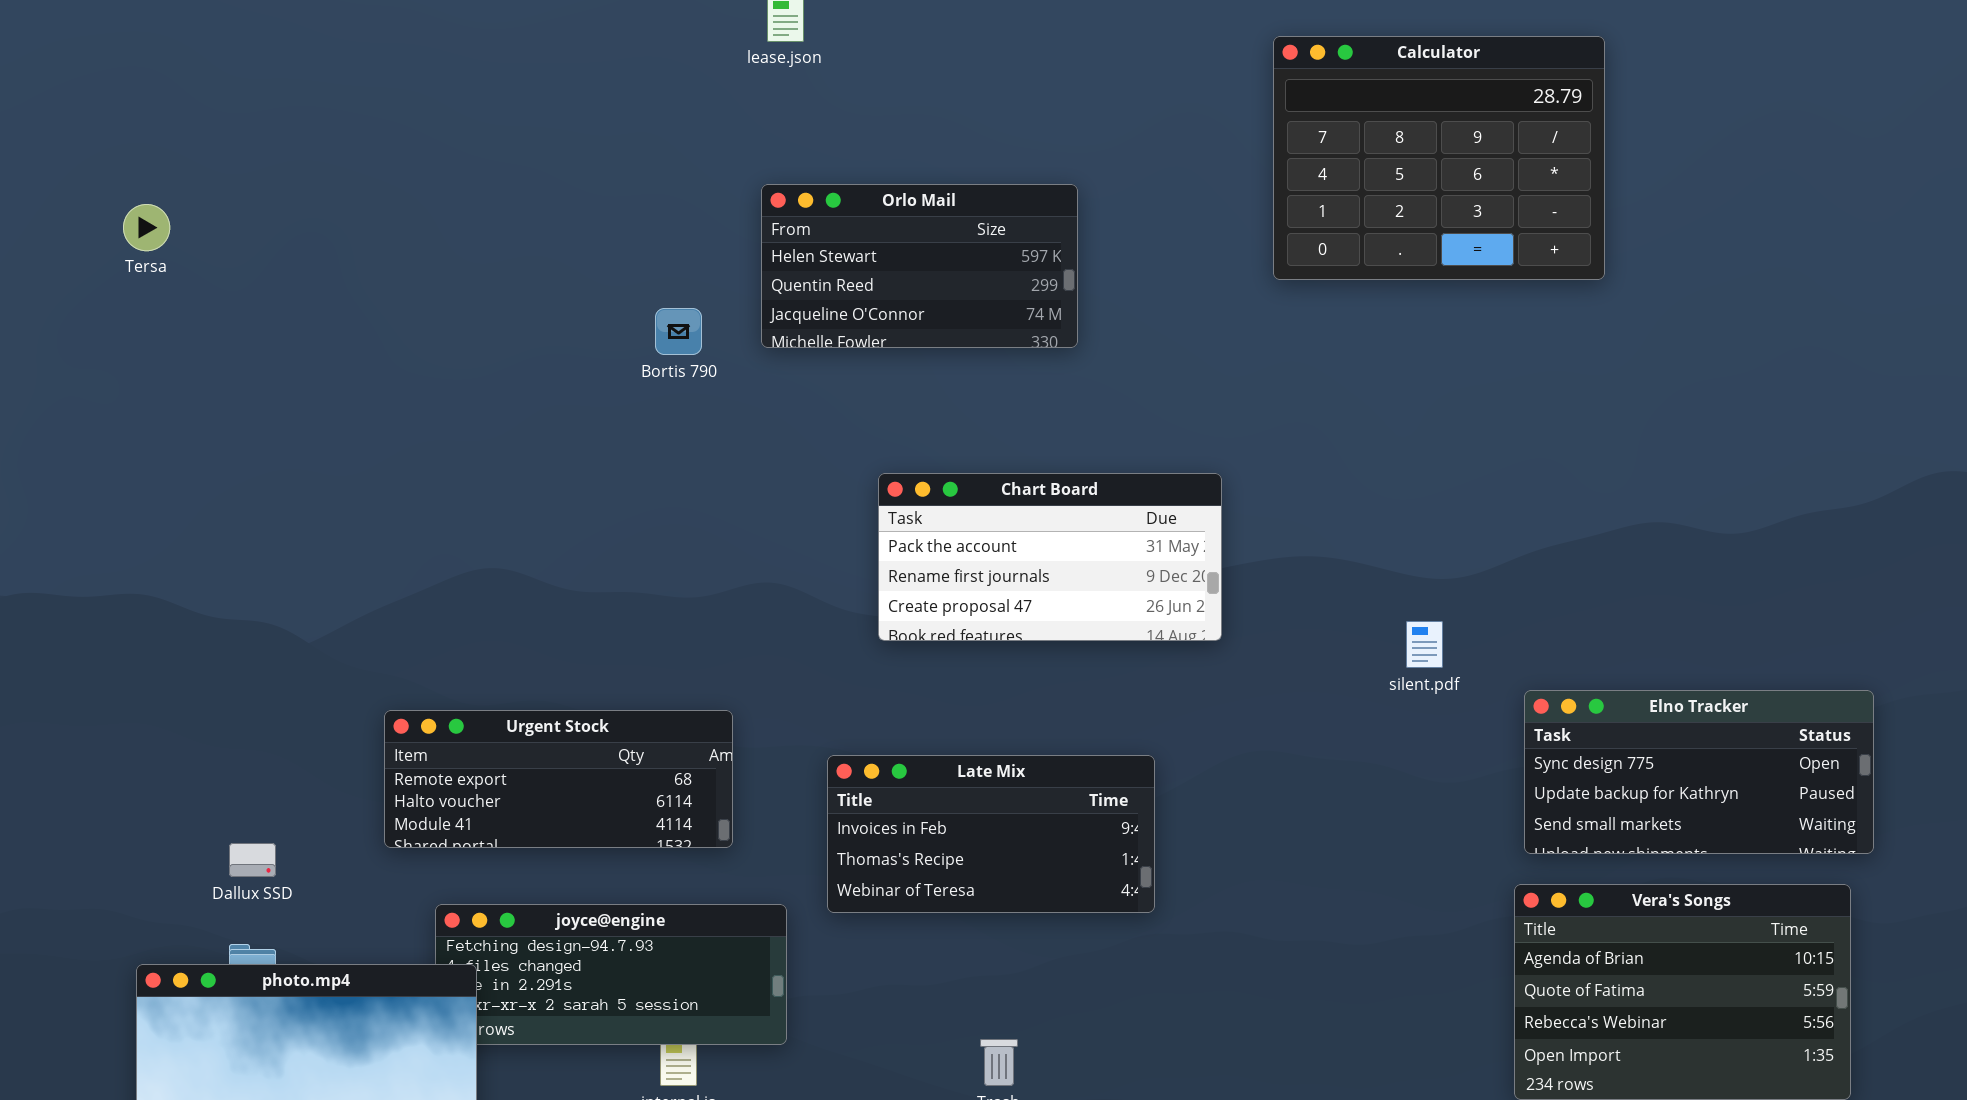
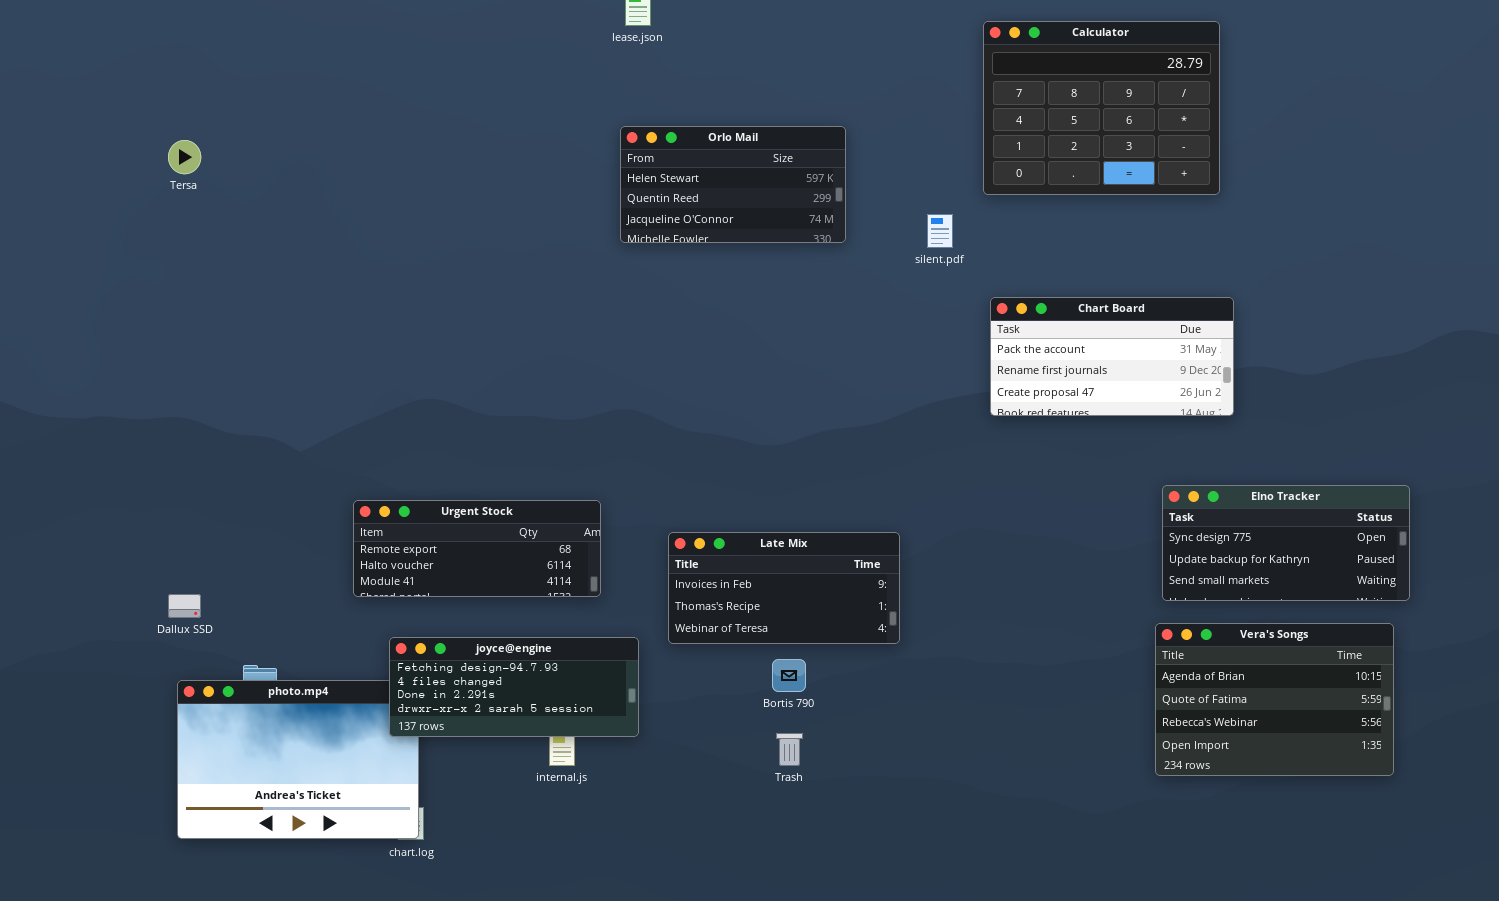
Bortis 790: [655,308,702,355] -> [772,659,806,692], moved
Chart Board: [878,473,1222,641] -> [990,297,1234,416], moved
silent.pdf: [1406,621,1443,668] -> [927,214,953,248], moved
Dallux SSD: [229,843,276,877] -> [168,594,201,618], moved
joyce@engine: [435,904,787,1045] -> [389,637,639,737], raised

